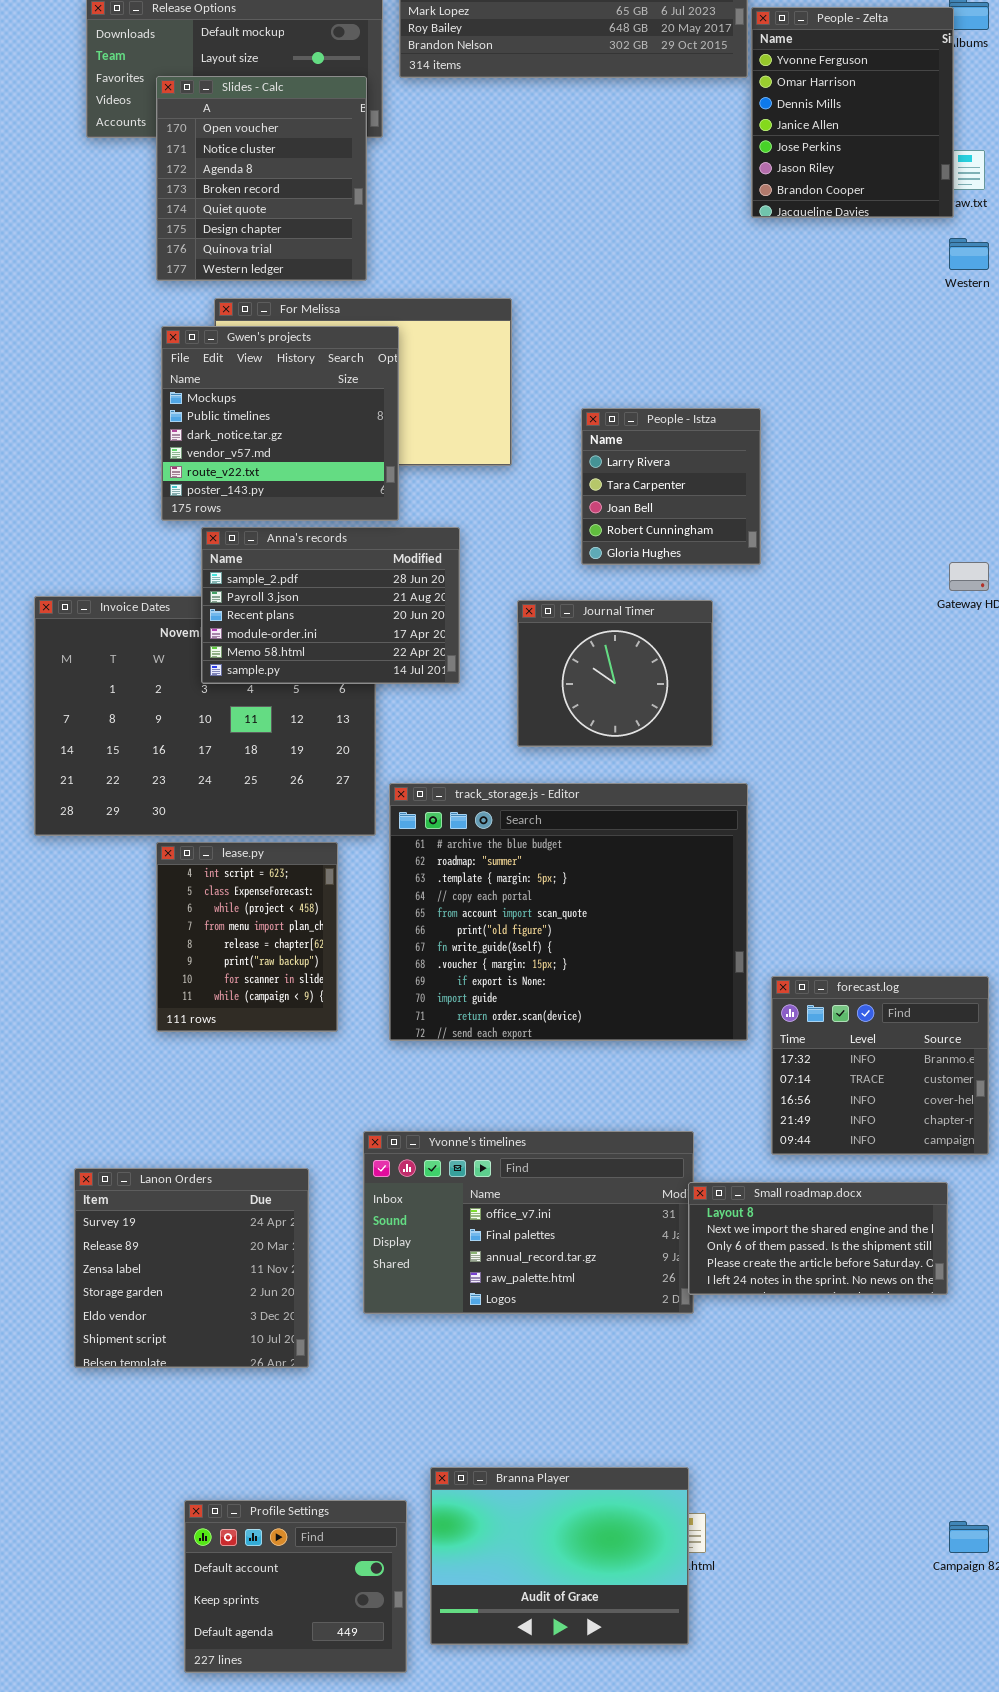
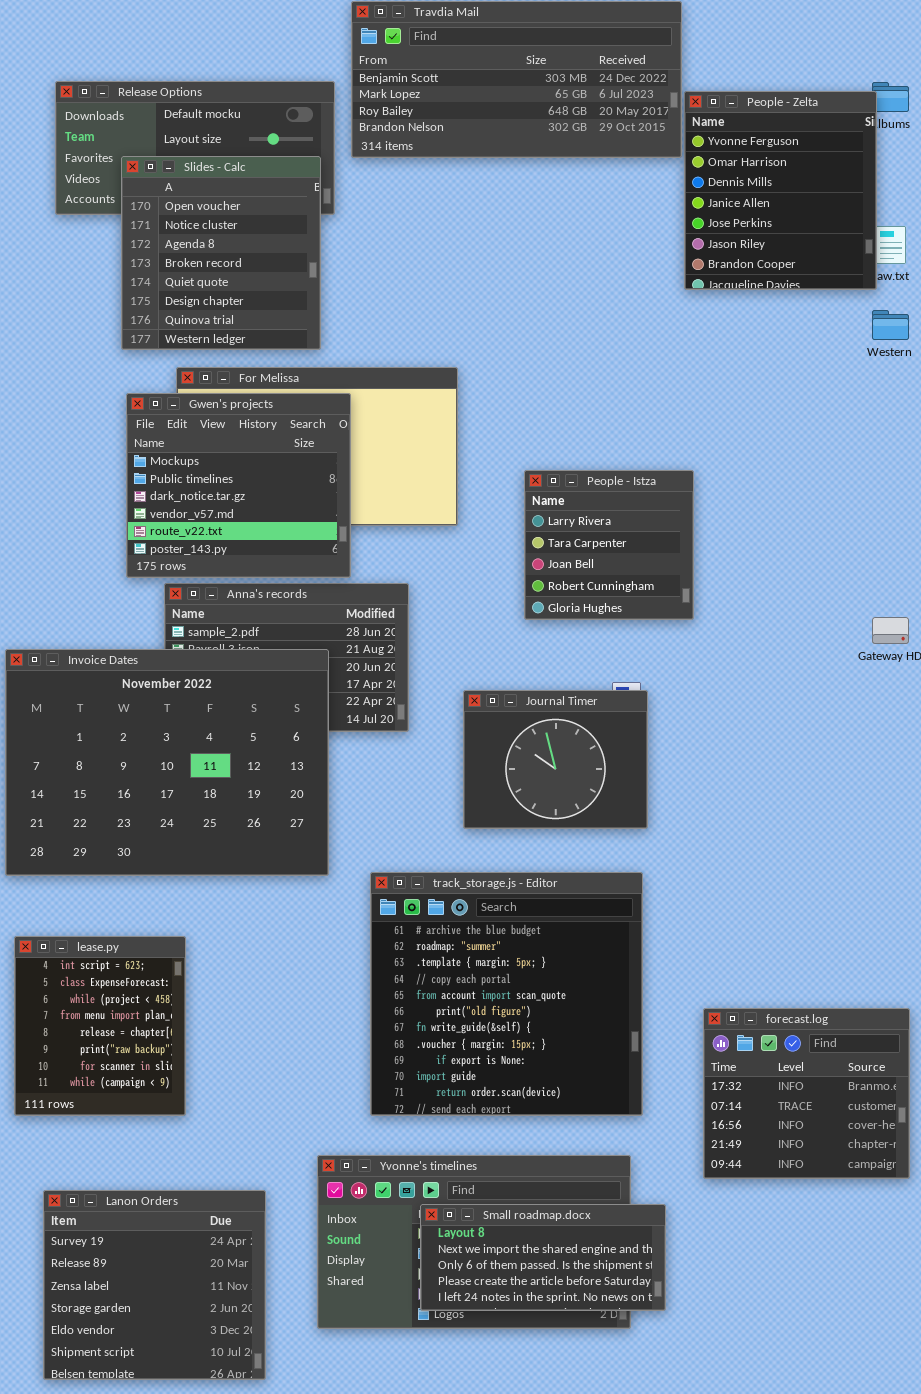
Invoice Dates: [34,596,376,836] -> [5,649,329,876], raised
Journal Timer: [517,600,713,747] -> [463,690,648,829], moved
track_storage.js - Editor: [389,783,748,1041] -> [370,872,643,1116], moved, resized
lease.py: [156,842,338,1032] -> [14,936,186,1116], moved
Small roadmap.docx: [688,1182,948,1295] -> [420,1204,666,1311], moved

